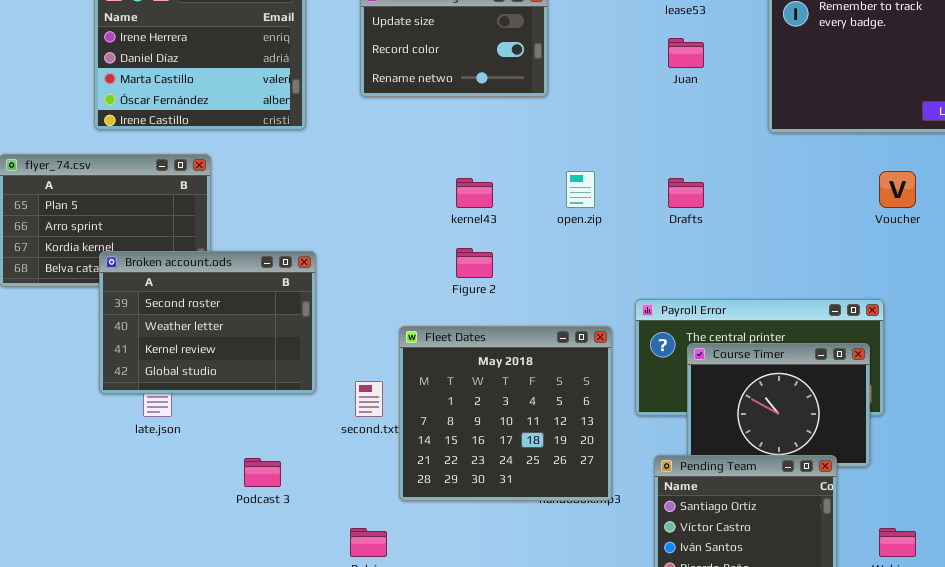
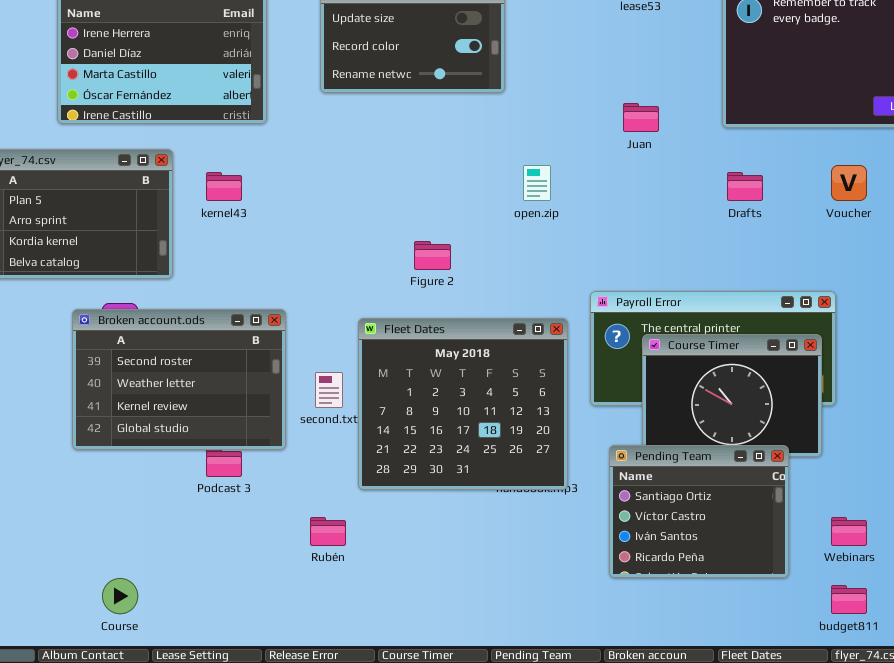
Juan: [668,38,704,68] -> [623,103,659,132], moved
kernel43: [456,178,493,208] -> [206,172,242,201], moved
Drafts: [668,178,704,208] -> [727,172,763,201], moved
Broken account.ods: [99,251,316,394] -> [72,309,286,450], moved

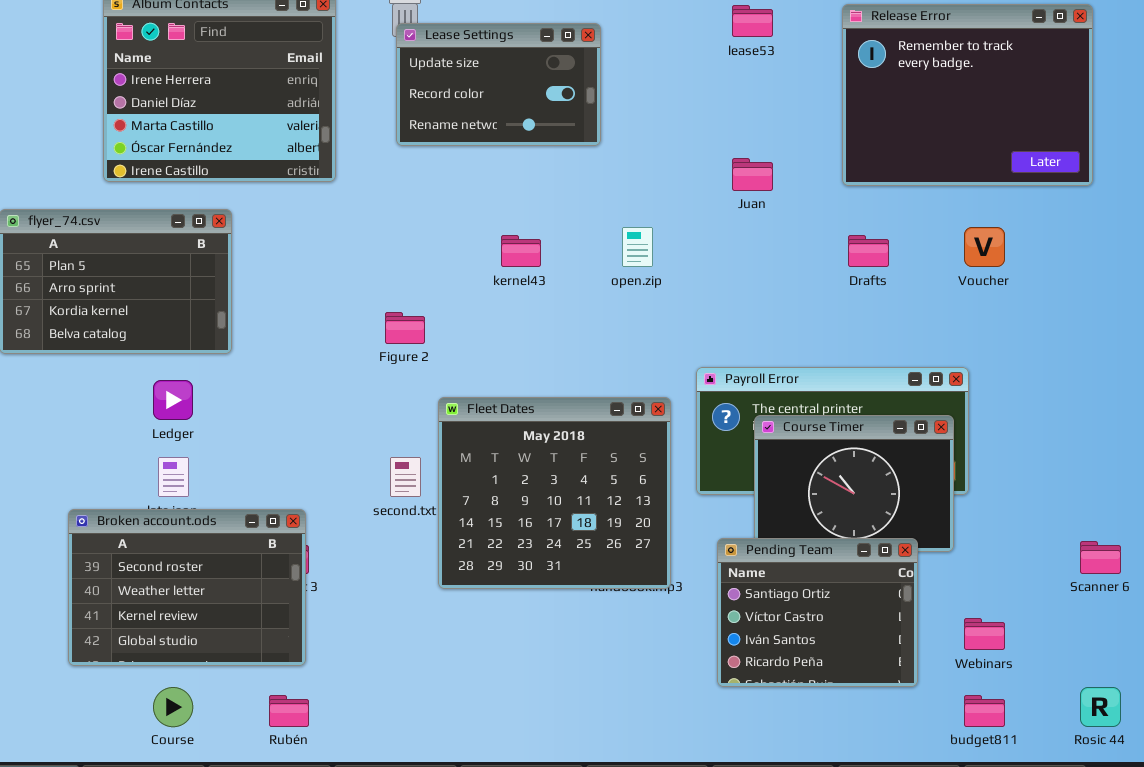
kernel43: [206,172,242,201] -> [501,235,541,267], moved
Figure 2: [414,241,451,270] -> [385,312,425,344], moved
Broken account.ods: [72,309,286,450] -> [68,509,306,666], moved
Rubén: [310,517,346,546] -> [269,695,309,727], moved

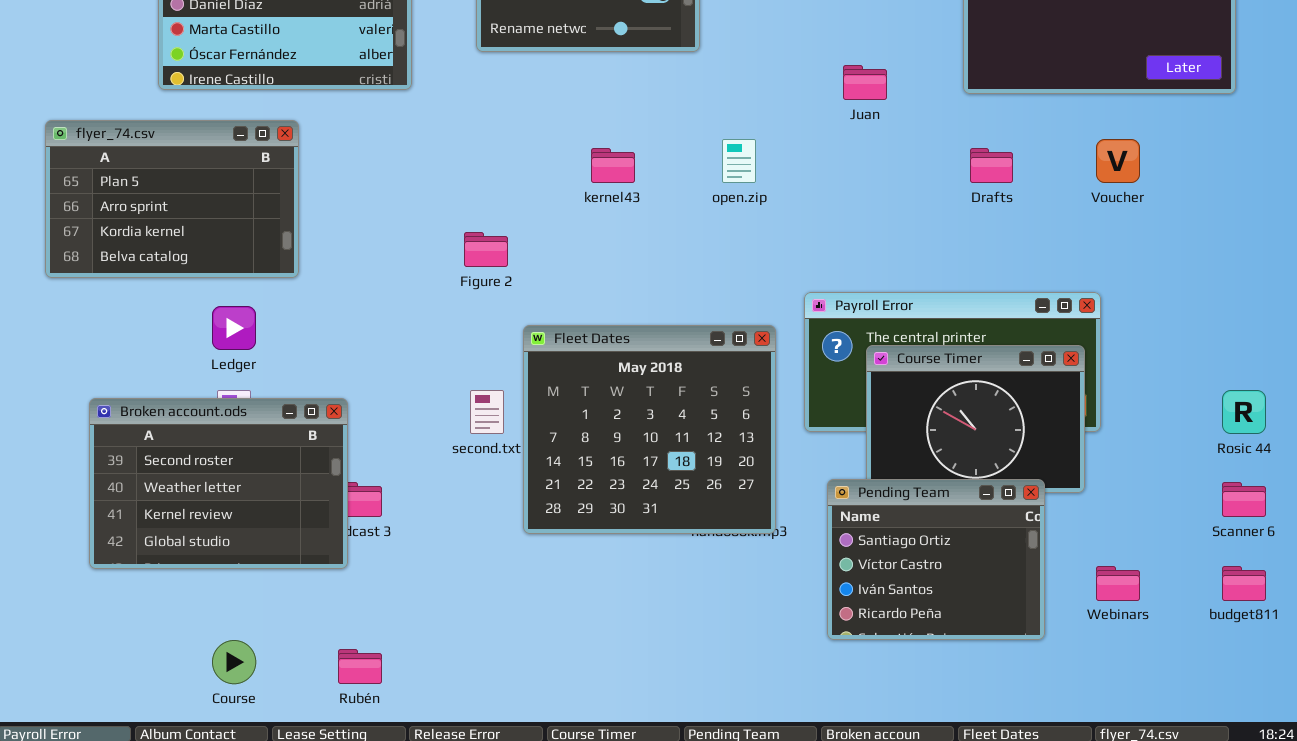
Broken account.ods: [68,509,306,666] -> [89,398,348,569], moved
Rosic 44: [1080,687,1121,727] -> [1222,390,1266,434], moved
budget811: [964,695,1005,727] -> [1222,566,1266,601], moved

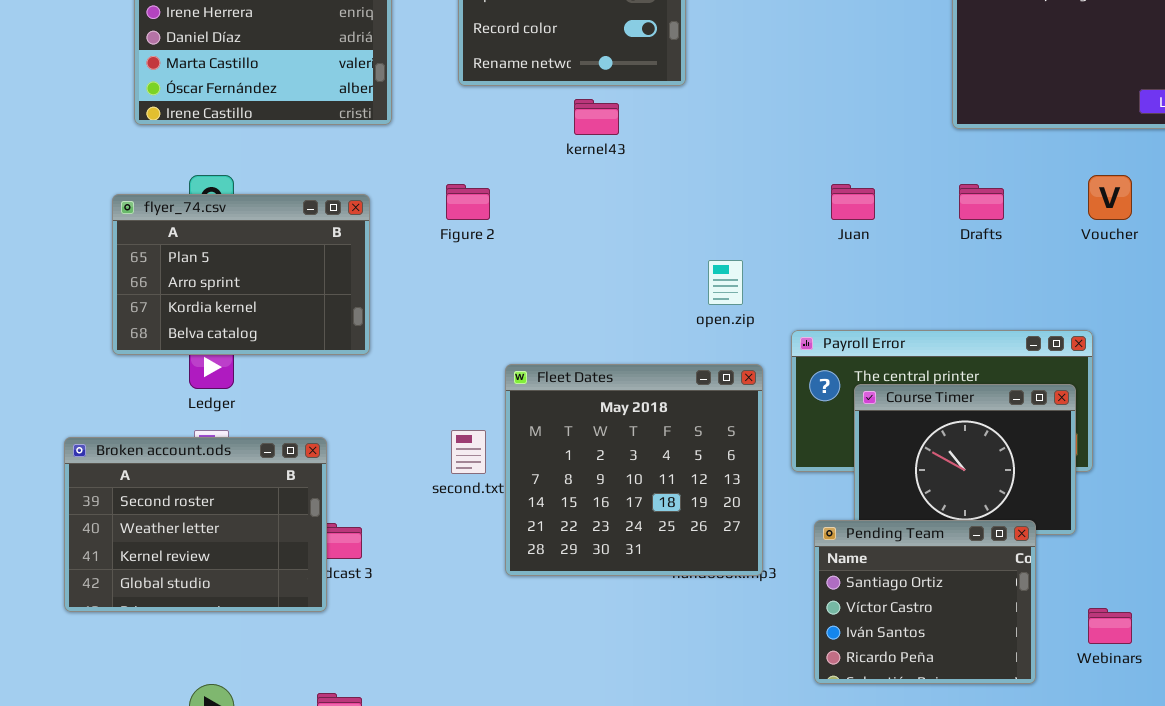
Juan: [843,65,887,100] -> [831,184,875,220], moved
flyer_74.csv: [45,120,299,278] -> [112,194,370,355], moved
open.zip: [722,139,756,183] -> [708,260,743,305], moved
kernel43: [591,148,635,183] -> [574,99,619,135], moved
Figure 2: [464,232,508,267] -> [446,184,490,220], moved

